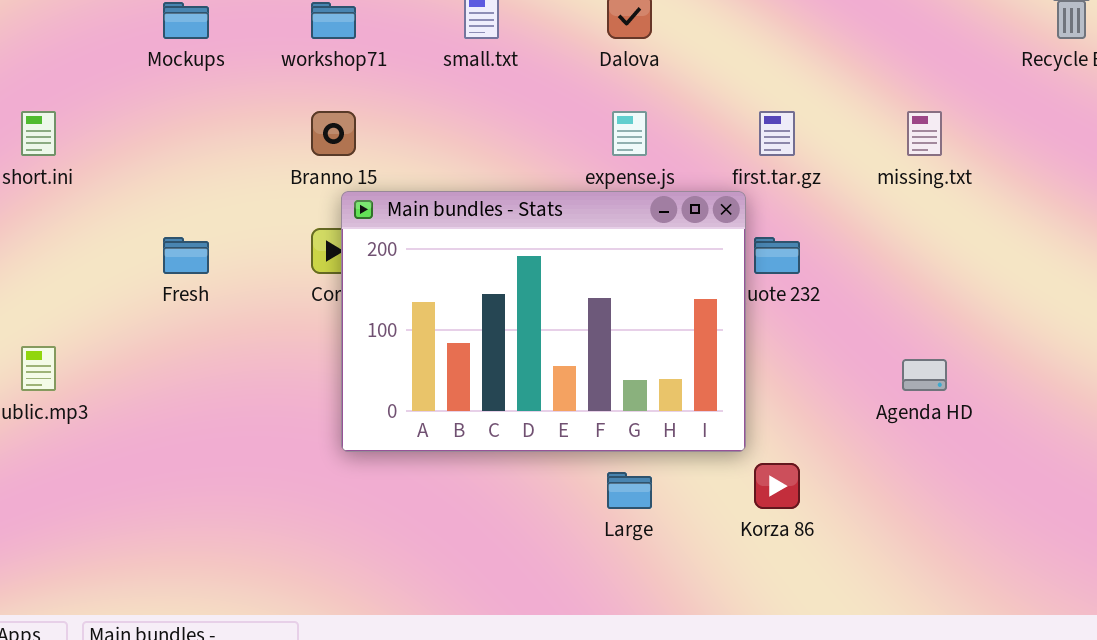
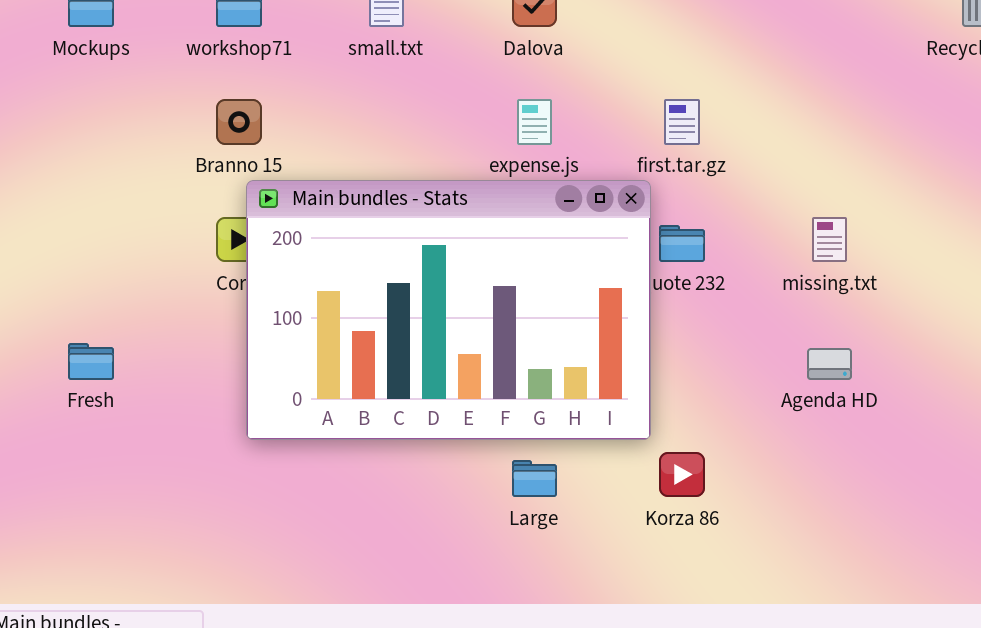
missing.txt: [907,111,942,156] -> [812,217,847,262], moved
Fresh: [163,237,209,274] -> [68,343,114,380], moved

